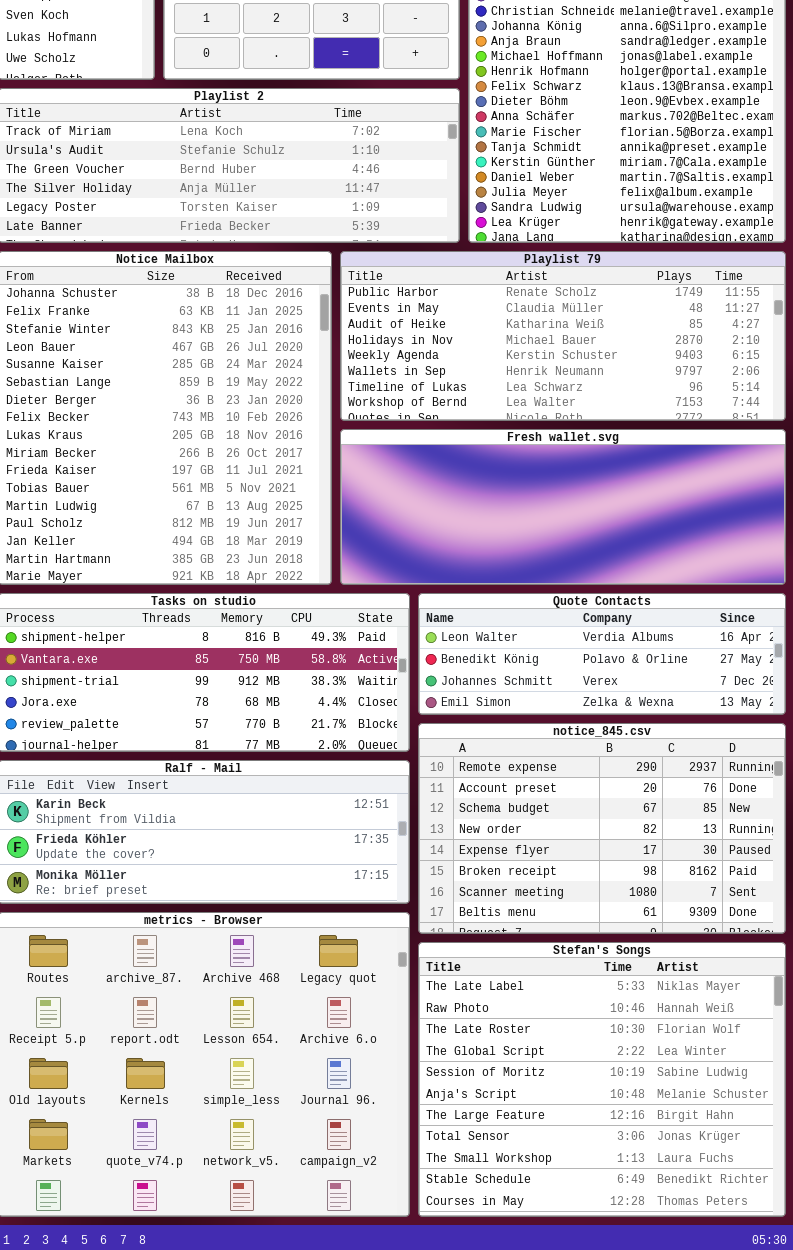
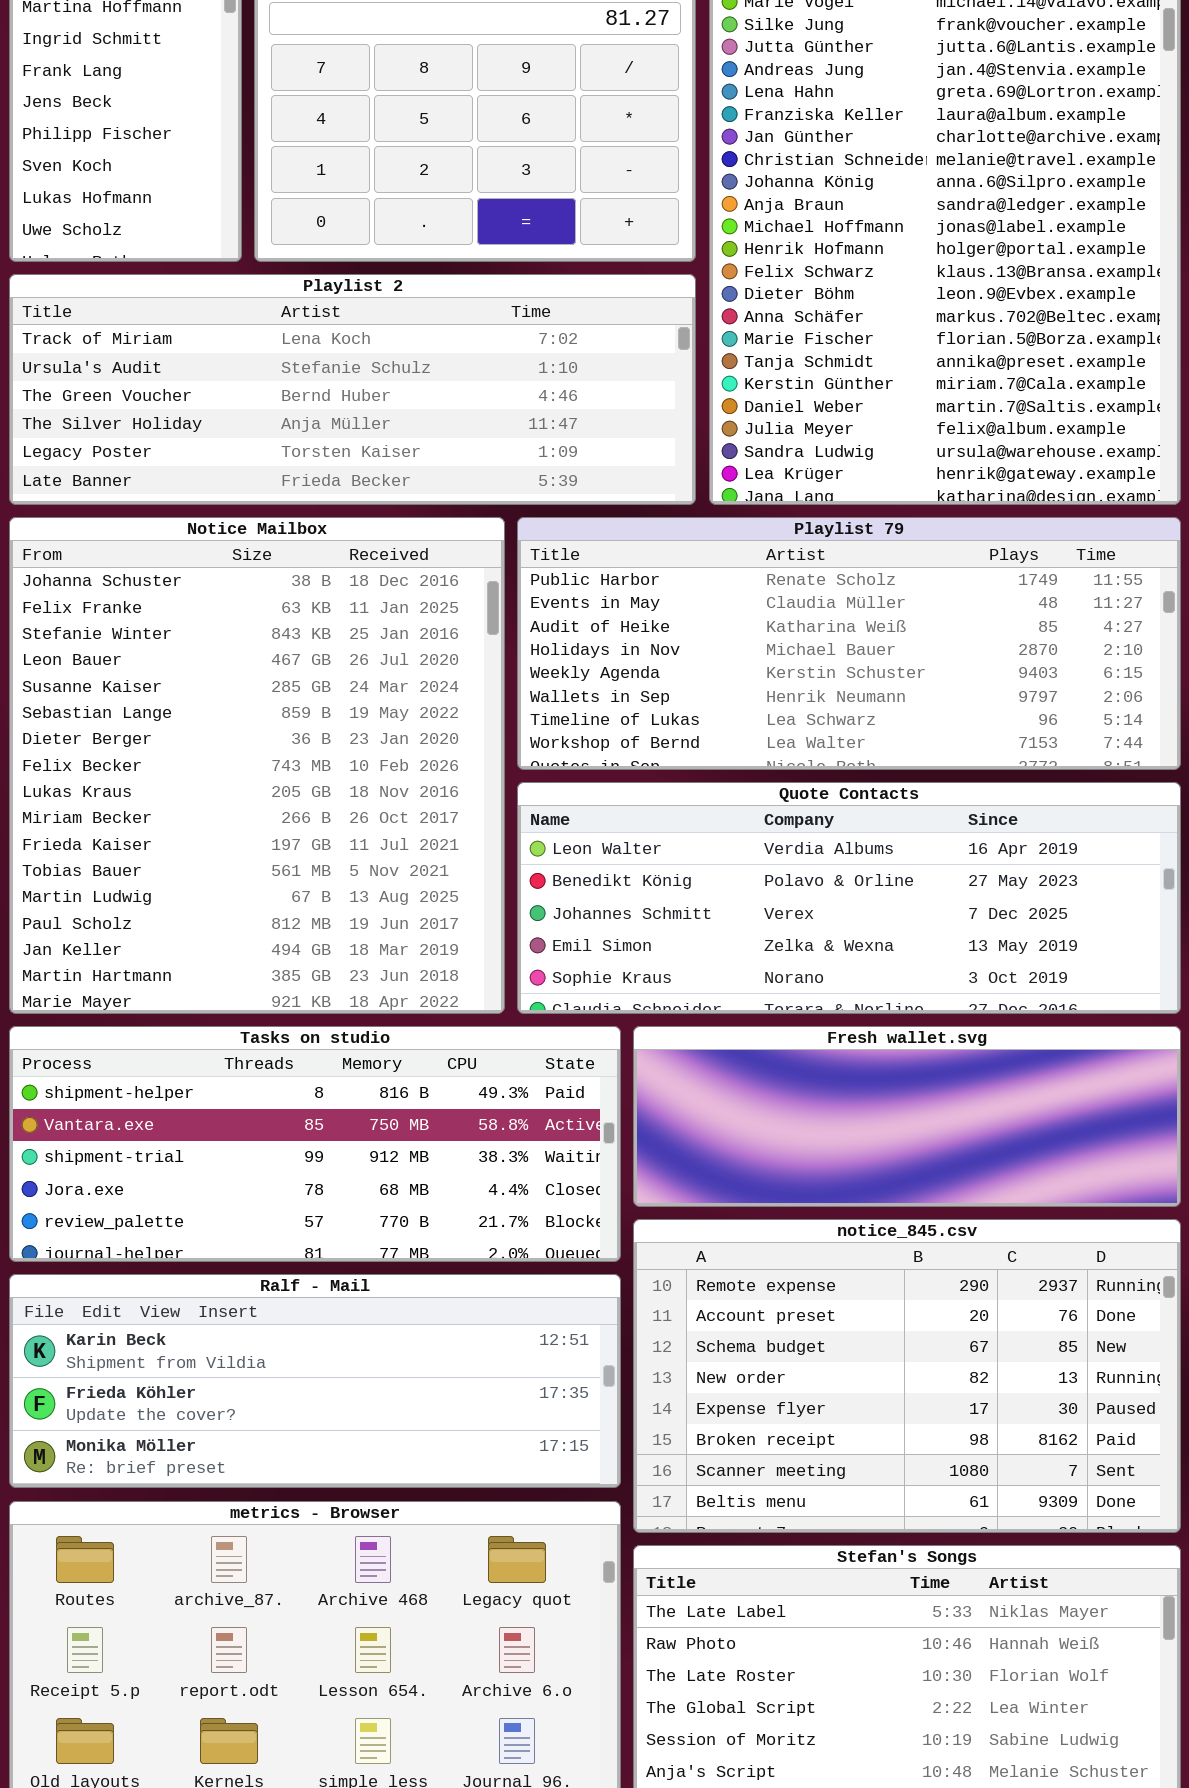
Fresh wallet.svg: [340,429,786,585] -> [633,1026,1181,1207], moved, resized
Quote Contacts: [418,593,786,715] -> [517,782,1181,1014], moved, resized

